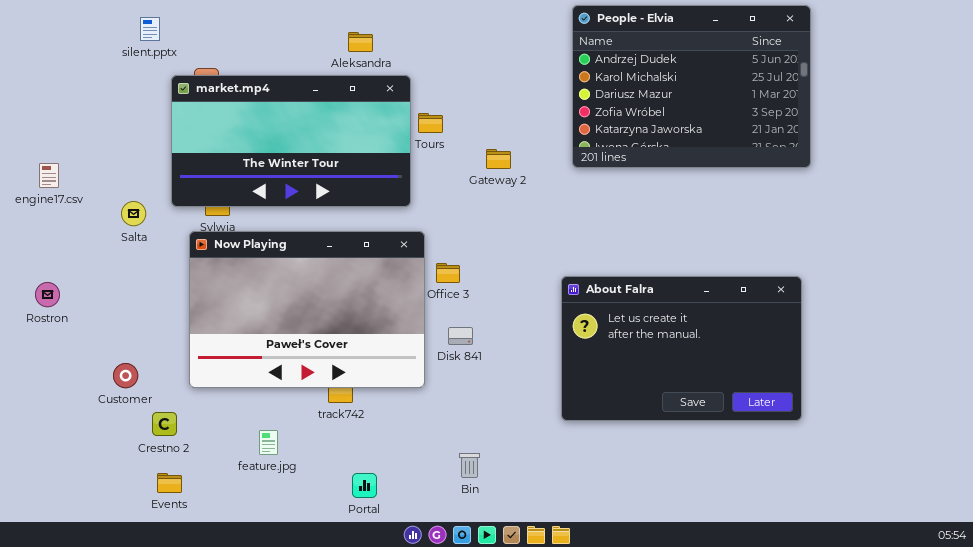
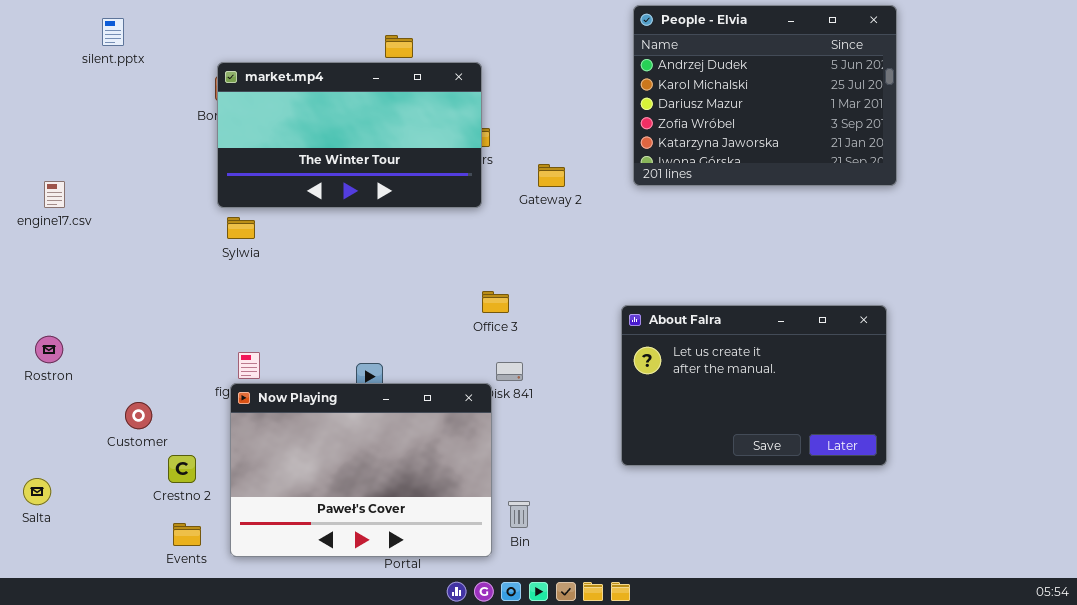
silent.pptx: [140,17,160,41] -> [102,18,124,46], moved
market.mp4: [171,75,411,207] -> [217,62,482,208], moved
Salta: [121,201,146,226] -> [23,478,51,505], moved
Now Playing: [189,231,425,388] -> [230,383,492,557], moved
Rostron: [35,282,60,307] -> [35,336,63,363], moved

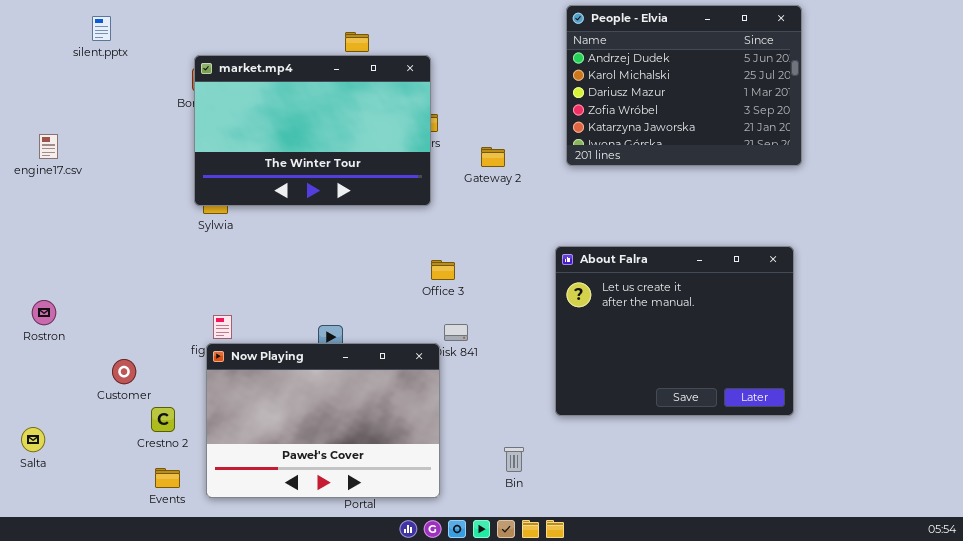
market.mp4: [217,62,482,208] -> [194,55,431,206], resized
engine17.csv: [44,181,65,208] -> [39,134,58,159], moved
About Falra: [621,305,887,466] -> [555,246,794,416], resized
Bin: [508,501,530,528] -> [504,447,524,472], moved

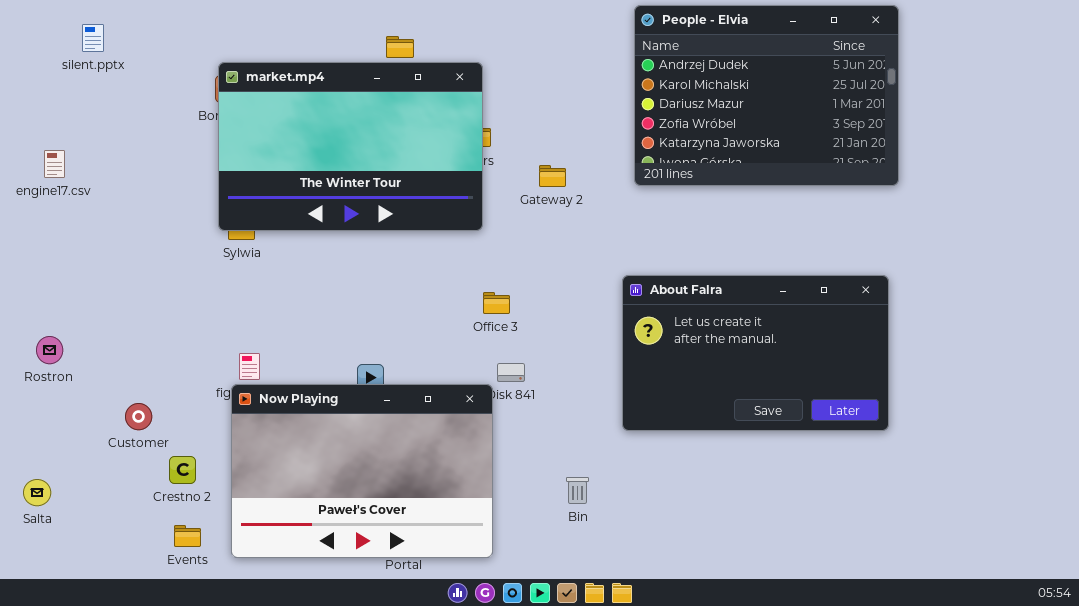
silent.pptx: [92,16,111,41] -> [82,24,104,52], moved
About Falra: [555,246,794,416] -> [622,275,889,431], resized
Bin: [504,447,524,472] -> [566,477,589,504], moved

